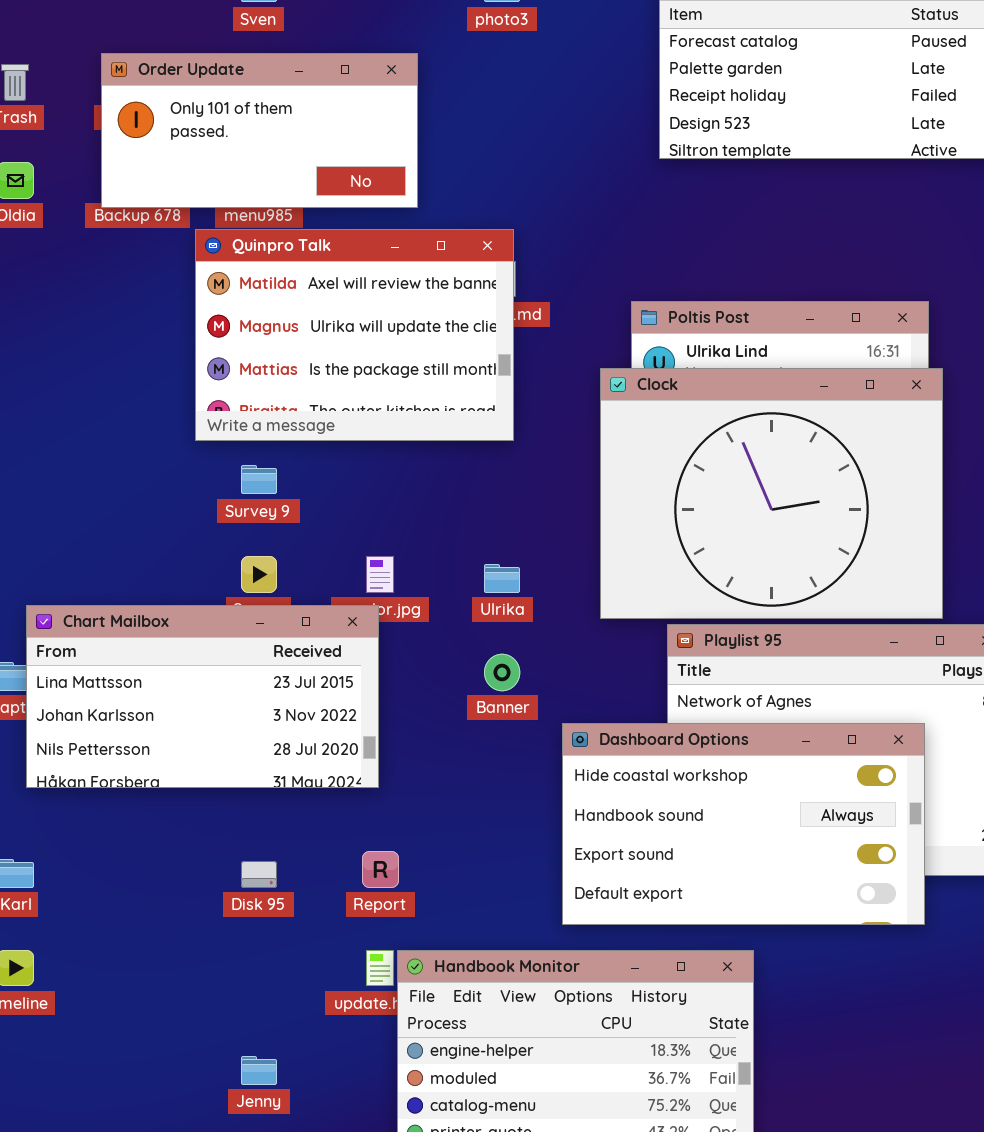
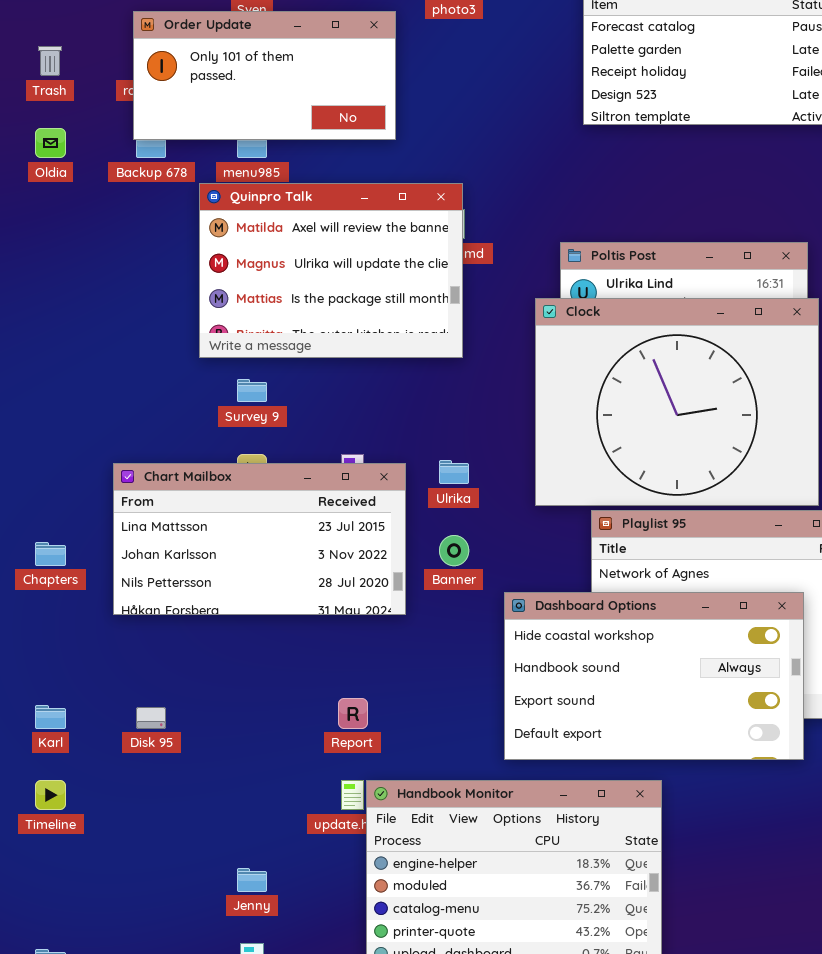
Order Update: [101,53,418,208] -> [133,11,396,140], moved
Chart Mailbox: [26,605,379,788] -> [113,463,406,615], moved
Disk 95: [241,861,277,888] -> [136,707,166,729], moved

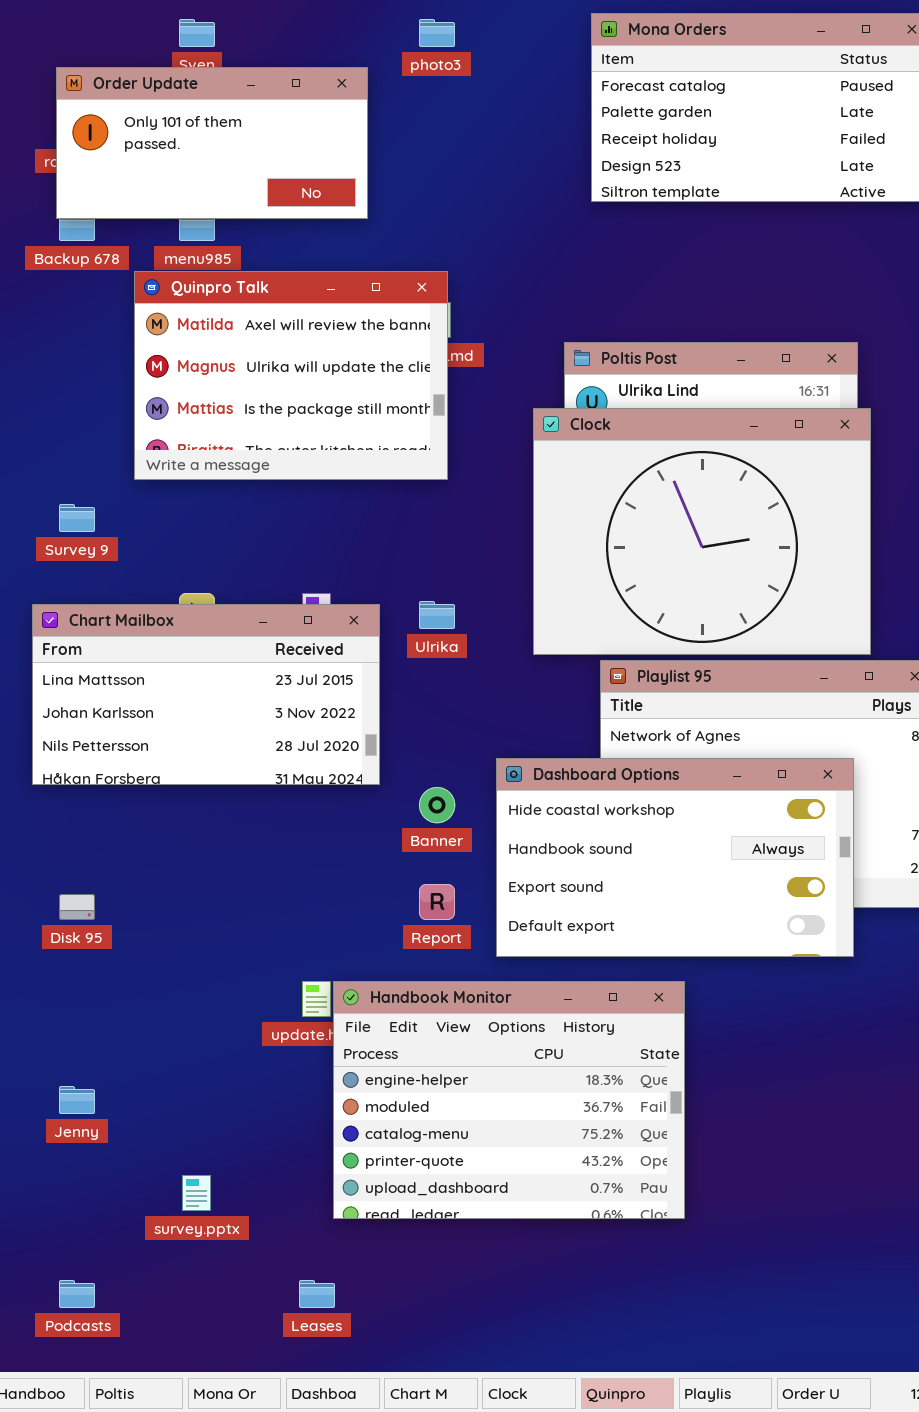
Survey 9: [237,379,267,402] -> [59,504,95,532], moved
Banner: [439,535,469,566] -> [419,787,455,823], moved
Report: [338,698,368,729] -> [419,884,455,920], moved
Jenny: [237,868,267,892] -> [59,1086,95,1114], moved

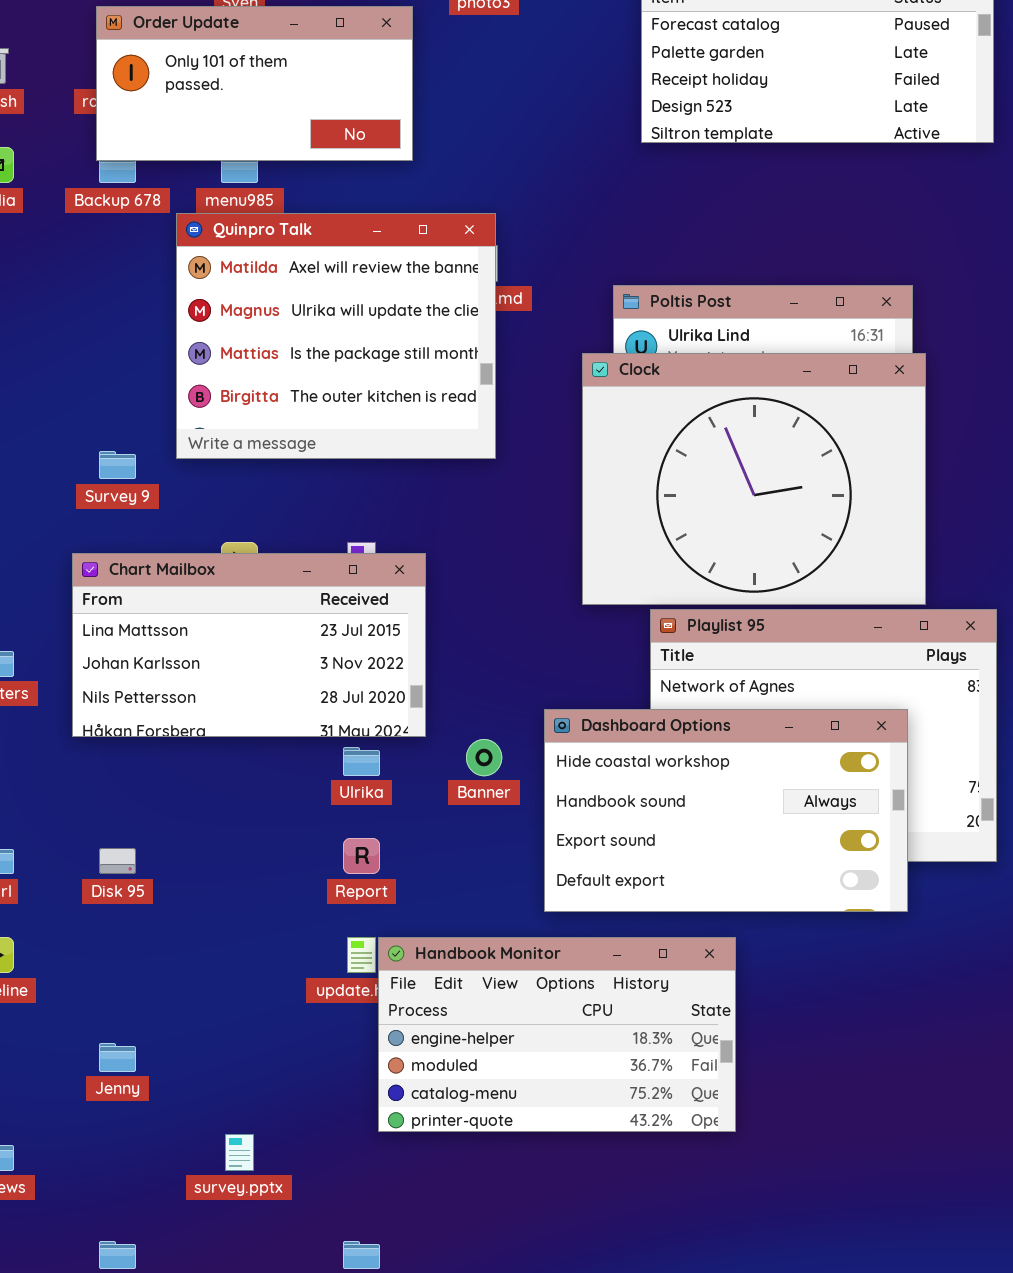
Quinpro Talk: [134,271,448,480] -> [176,213,496,459], resized
Ulrika: [419,601,455,629] -> [343,747,380,776], moved
Report: [419,884,455,920] -> [343,838,380,874], moved
Handbook Monitor: [333,981,685,1219] -> [378,937,736,1132], resized

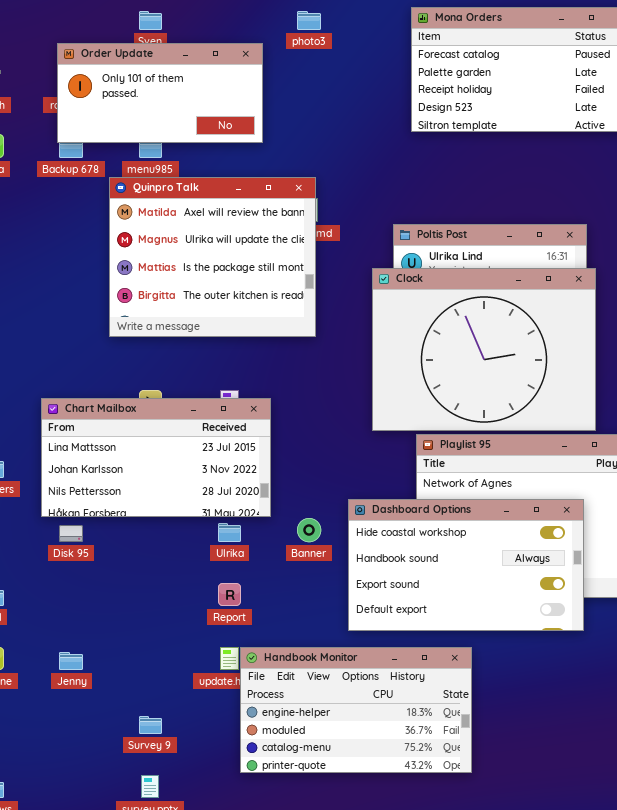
Survey 9: [99,451,136,479] -> [139,716,162,734], moved
Disk 95: [99,848,136,874] -> [59,525,83,542], moved
Jenny: [99,1043,136,1072] -> [59,652,83,670], moved

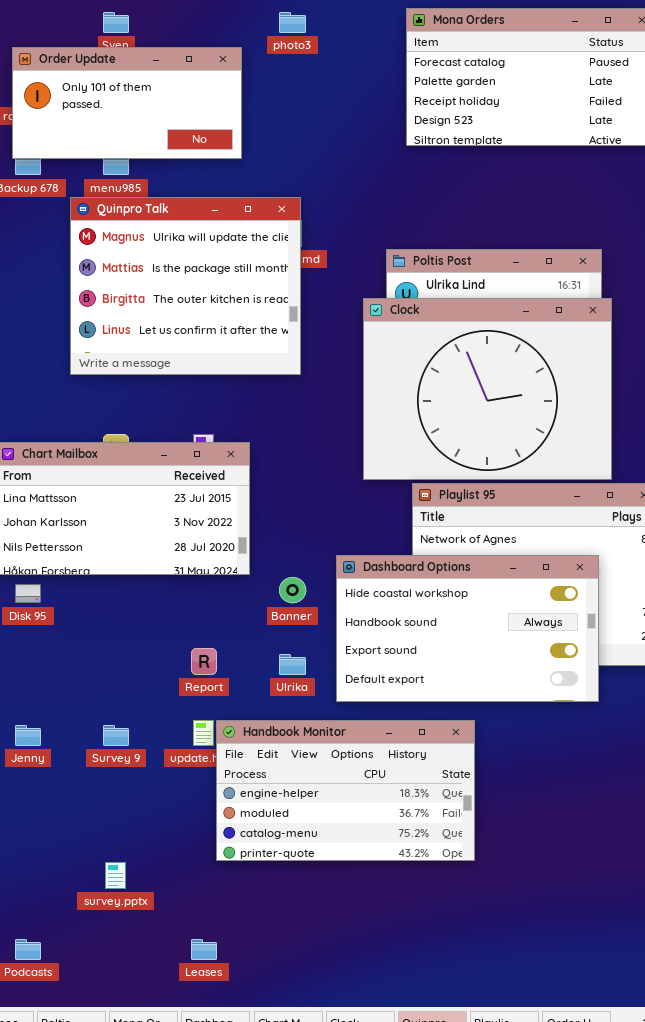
Quinpro Talk: [109,177,316,337] -> [70,197,301,375], scrolled down 1 row
Ulrika: [218,523,241,542] -> [279,654,306,675], moved
Survey 9: [139,716,162,734] -> [103,725,129,746], moved

